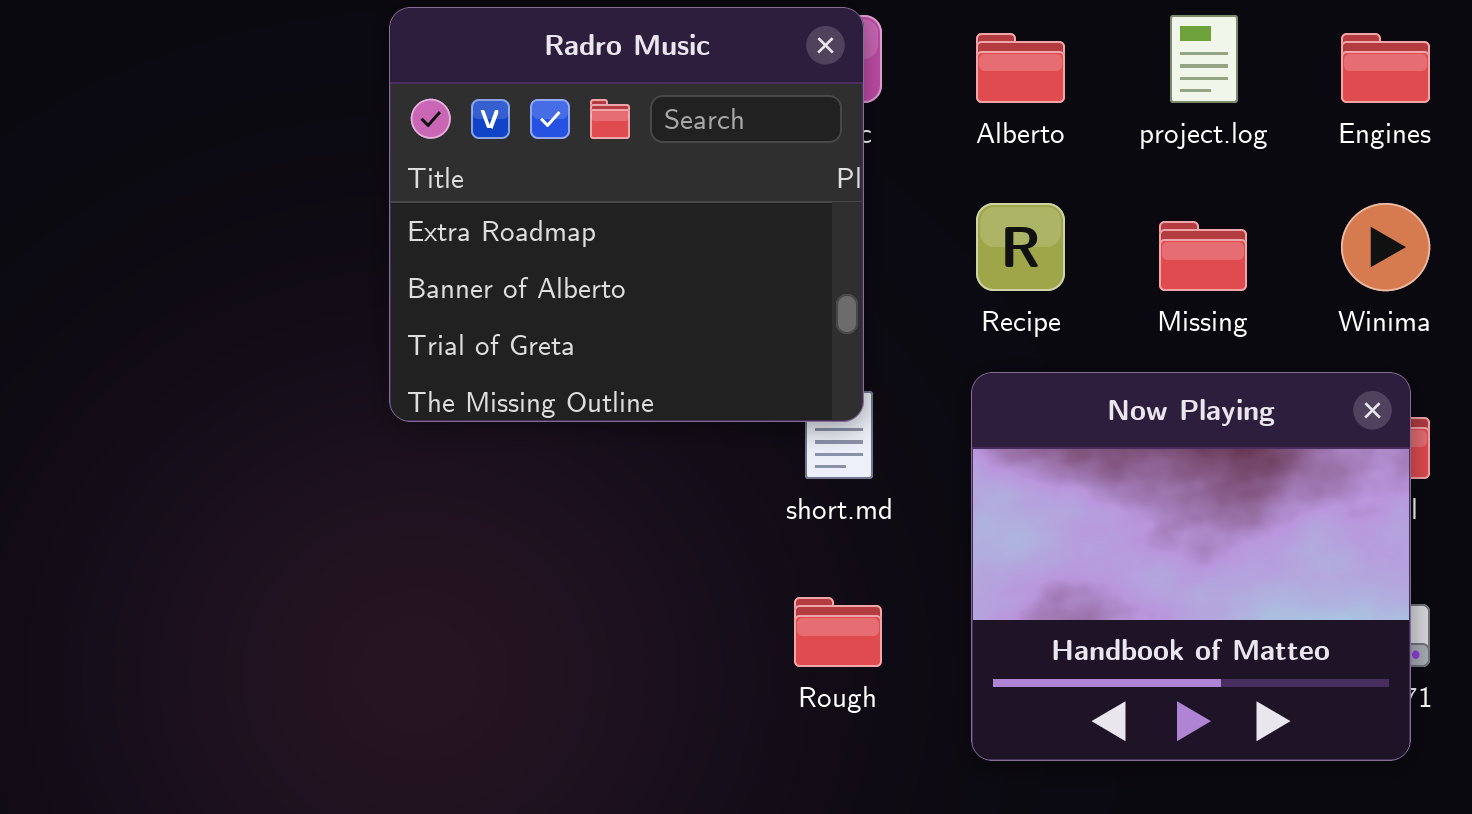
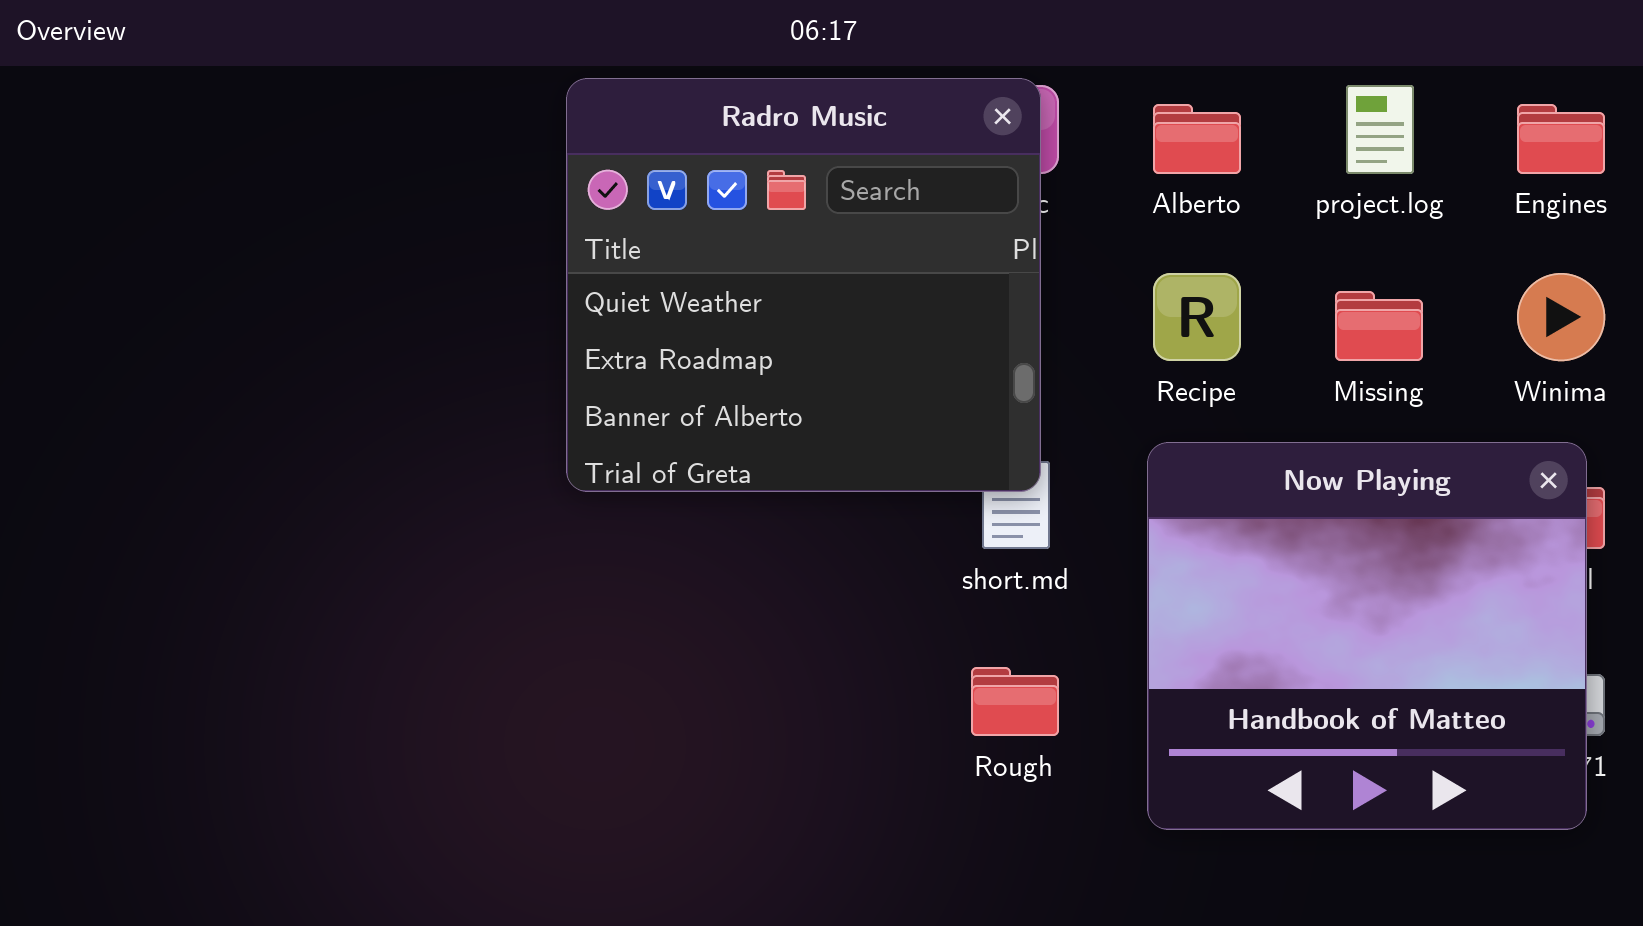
Radro Music: [389,7,864,422] -> [566,78,1041,492], scrolled up 1 row

